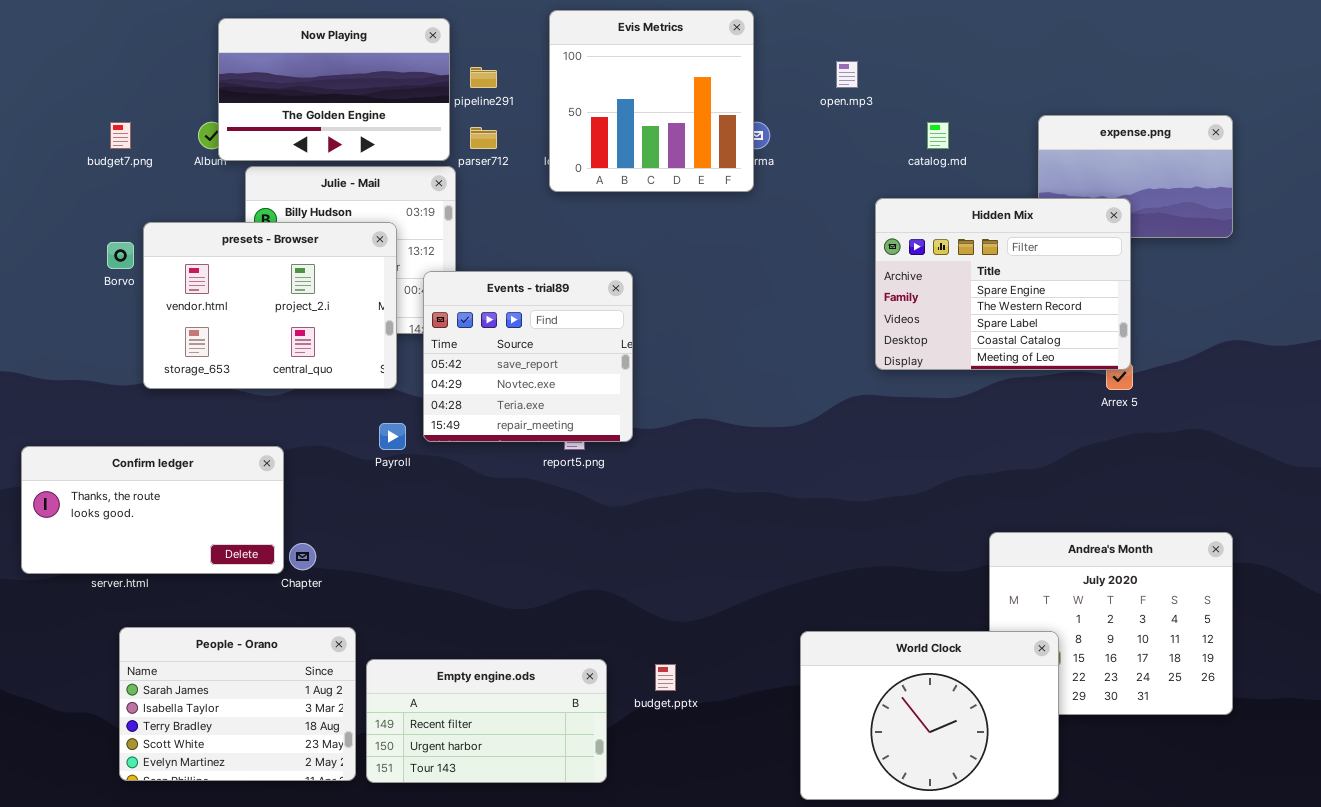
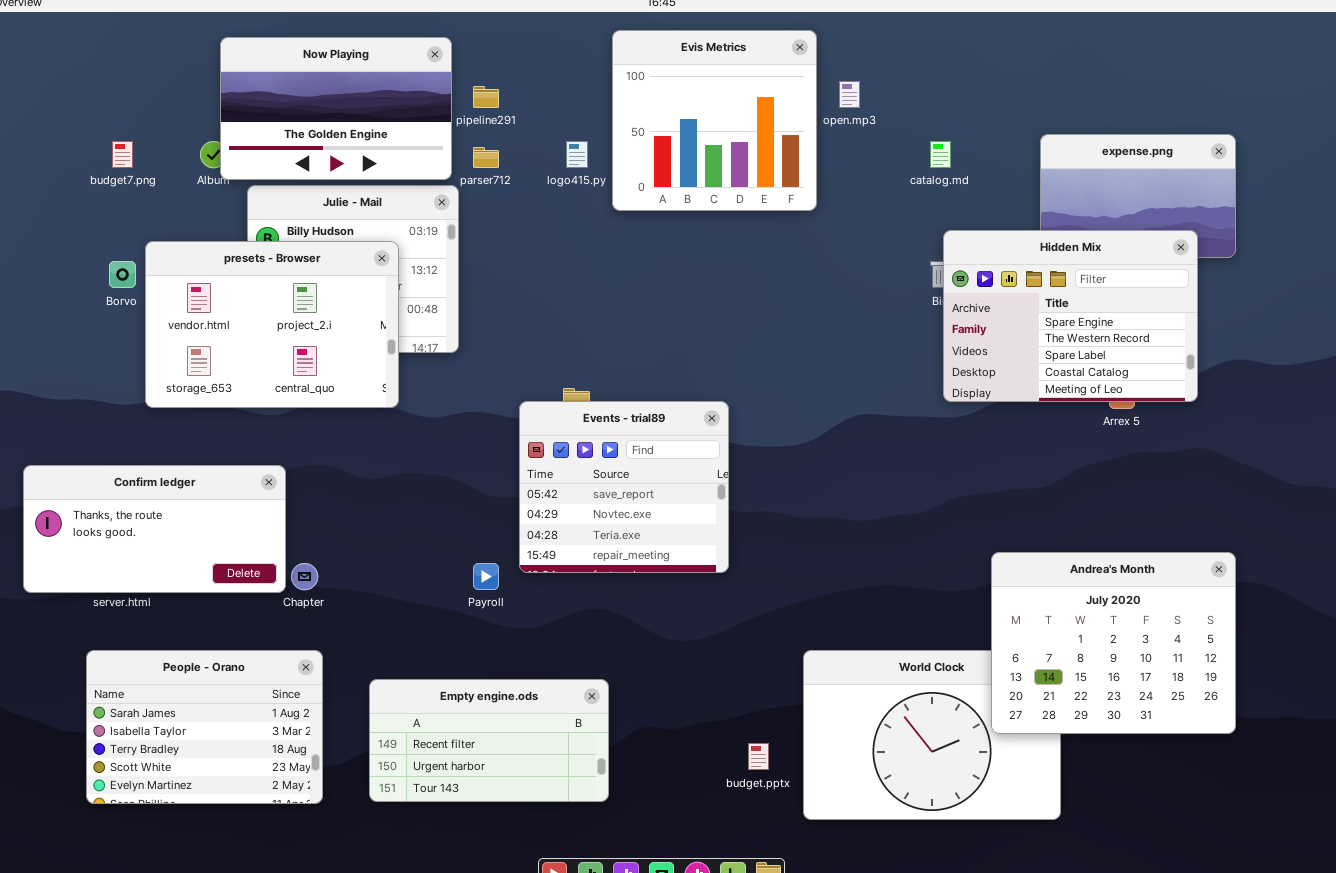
Evis Metrics: [549,10,754,192] -> [612,30,817,211], moved
Hidden Mix: [875,198,1131,370] -> [943,230,1198,402], moved
Events - trial89: [423,271,633,442] -> [519,401,729,573], moved
Payroll: [379,423,406,450] -> [473,563,499,590], moved
Andrea's Month: [989,532,1233,715] -> [991,552,1236,734], raised
People - Orano: [119,627,356,781] -> [86,650,323,804], moved
budget.pptx: [655,664,676,691] -> [748,743,769,770], moved

